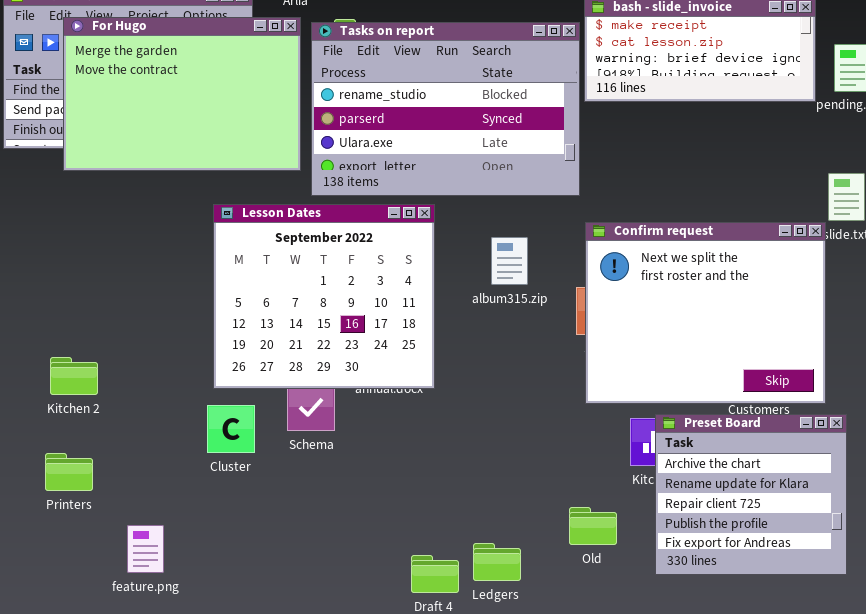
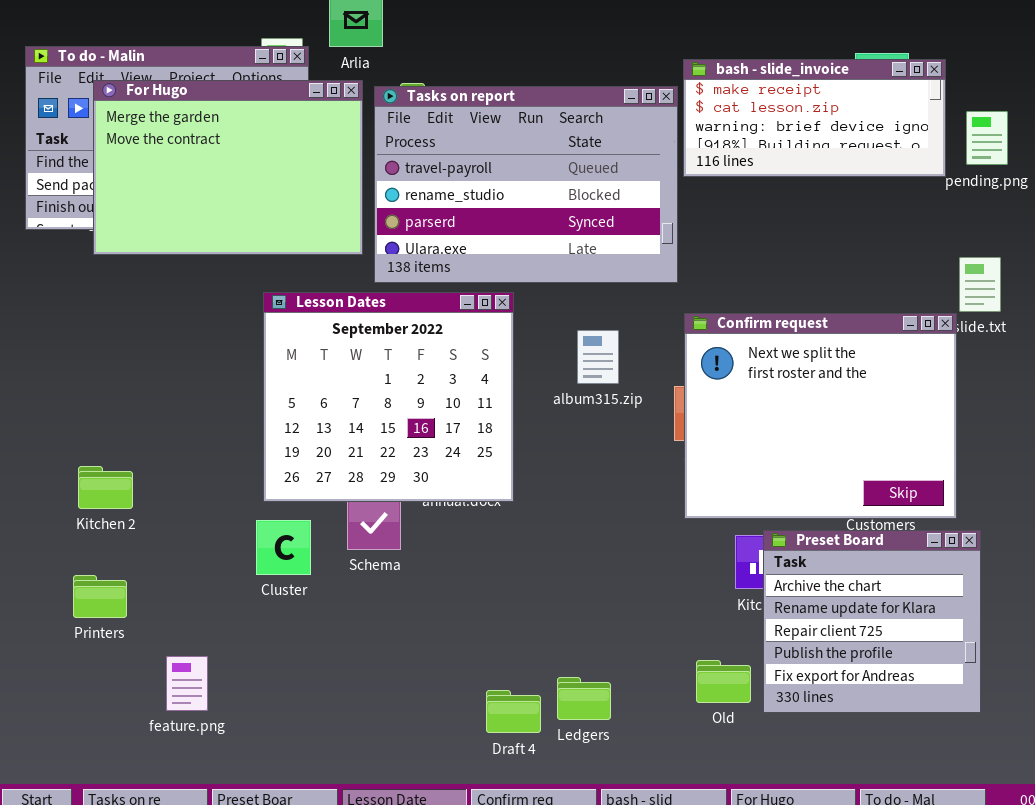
Tasks on report: [311,22,580,196] -> [374,86,678,283], scrolled up 1 row
Old: [569,507,617,545] -> [696,660,751,703], moved

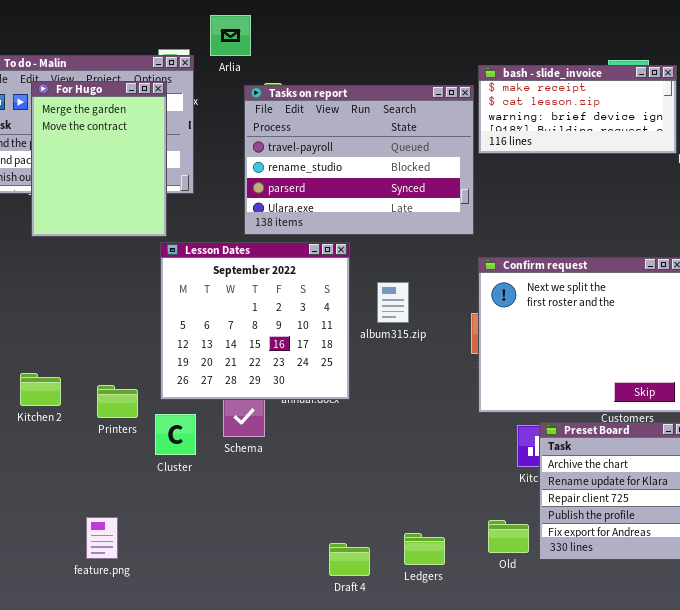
For Hugo: [93,80,363,255] -> [31,81,167,237], resized
album315.zip: [577,330,619,384] -> [377,282,409,323], moved
Printers: [73,575,127,618] -> [97,385,138,418], moved
Ledgers: [557,677,611,720] -> [404,533,445,565], moved

